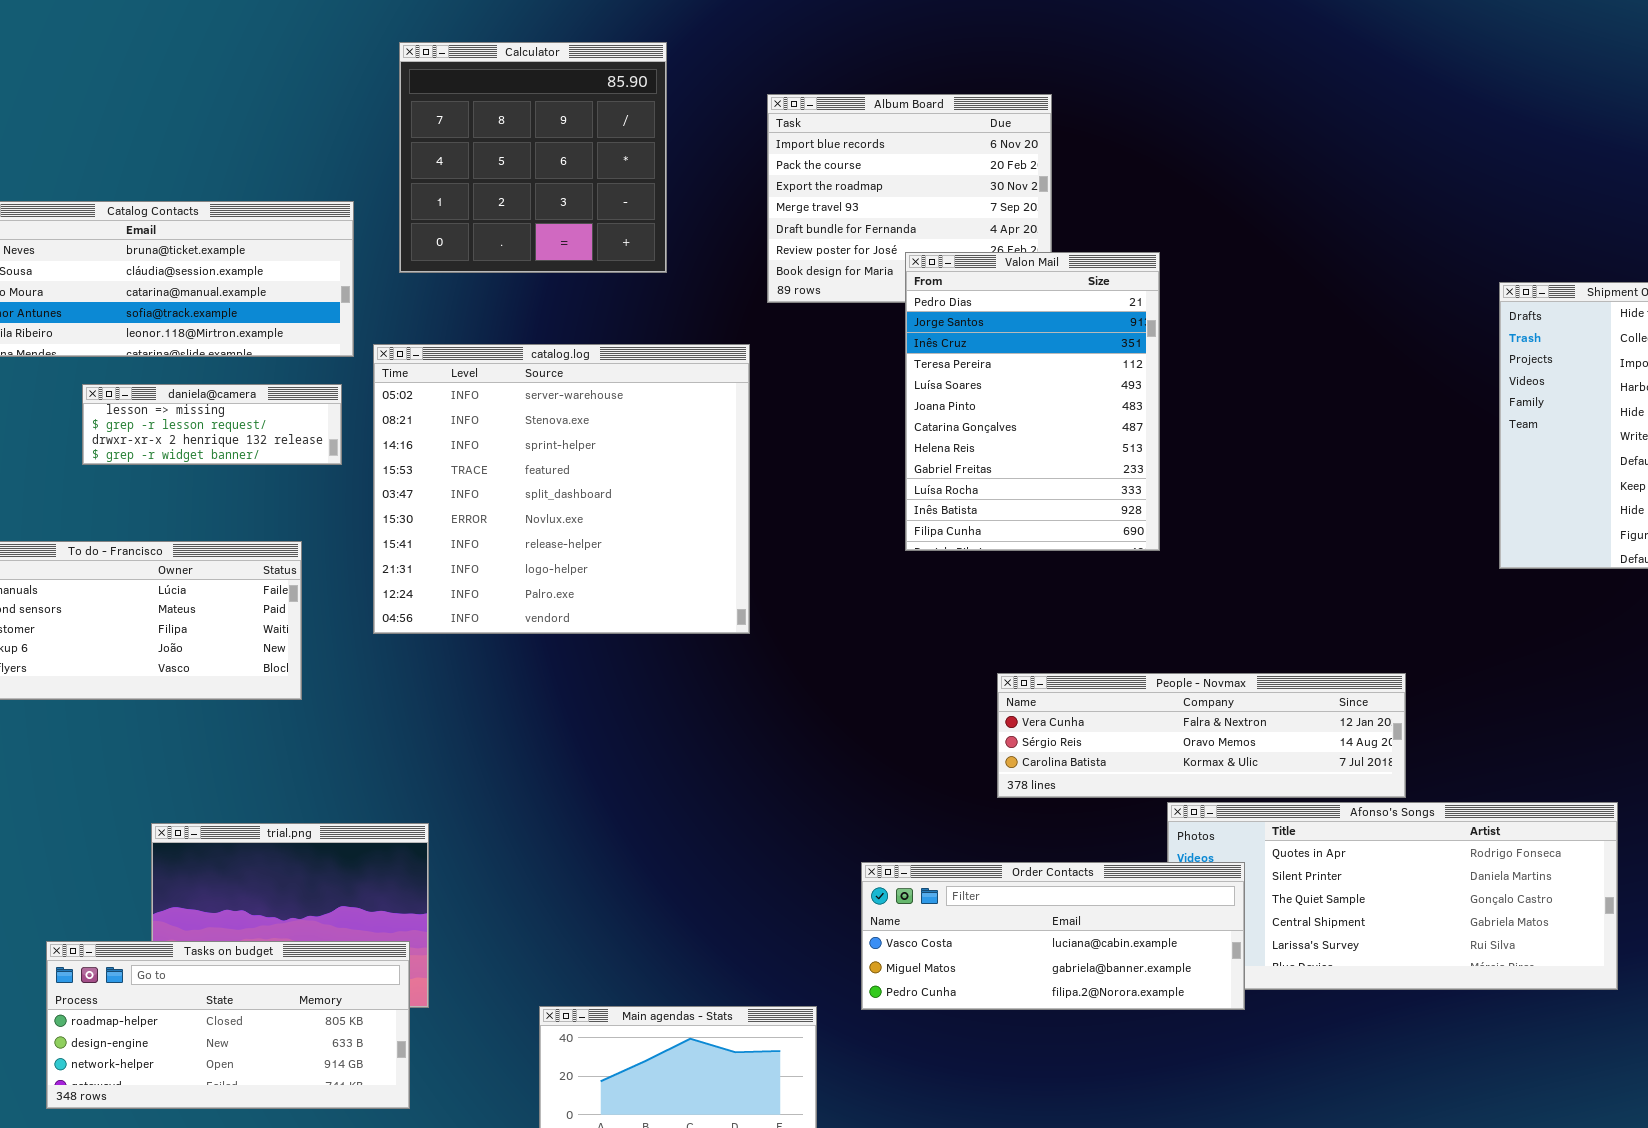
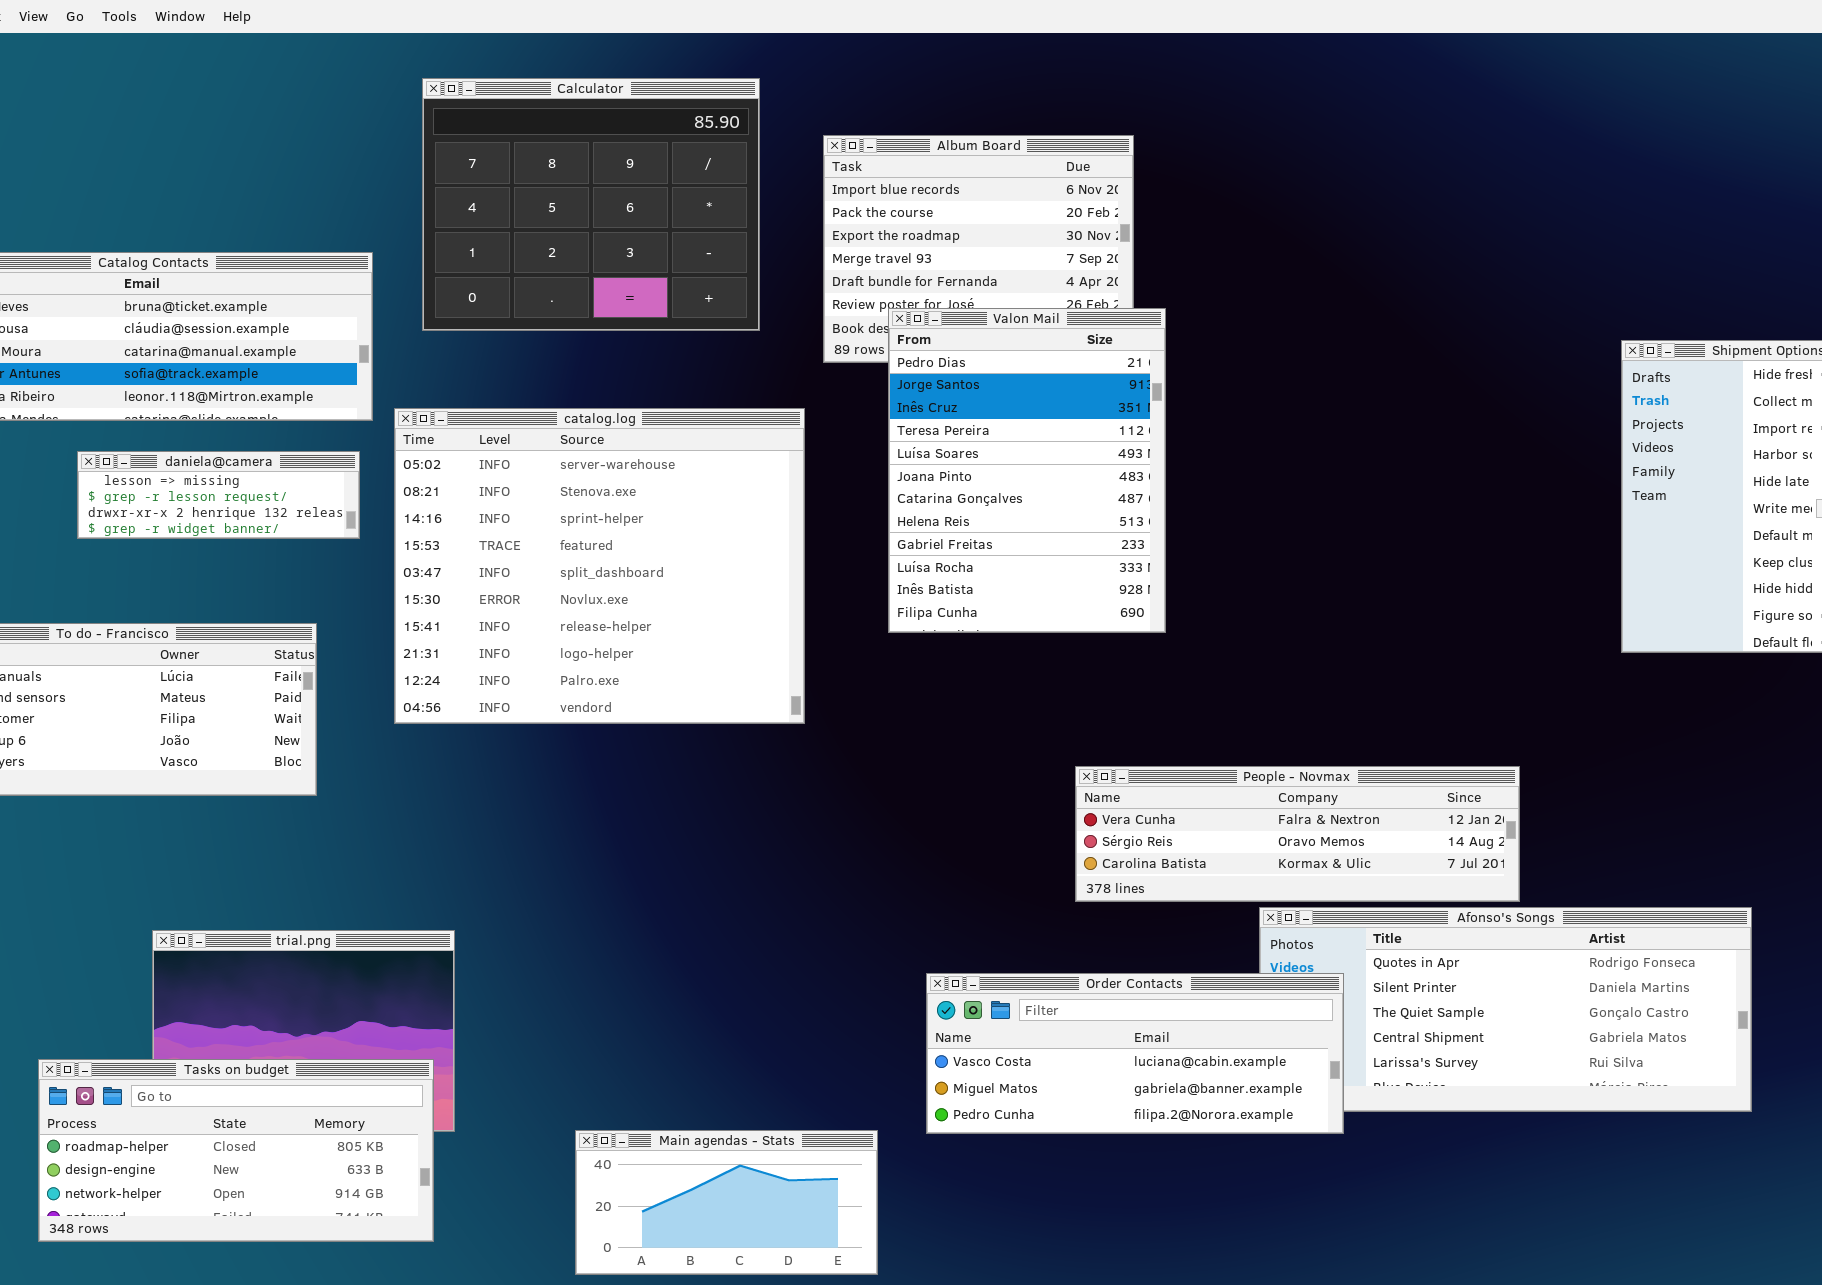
Calculator: [399,42,667,273] -> [422,78,760,331], resized
Valon Mail: [905,252,1160,551] -> [888,308,1166,633], moved

